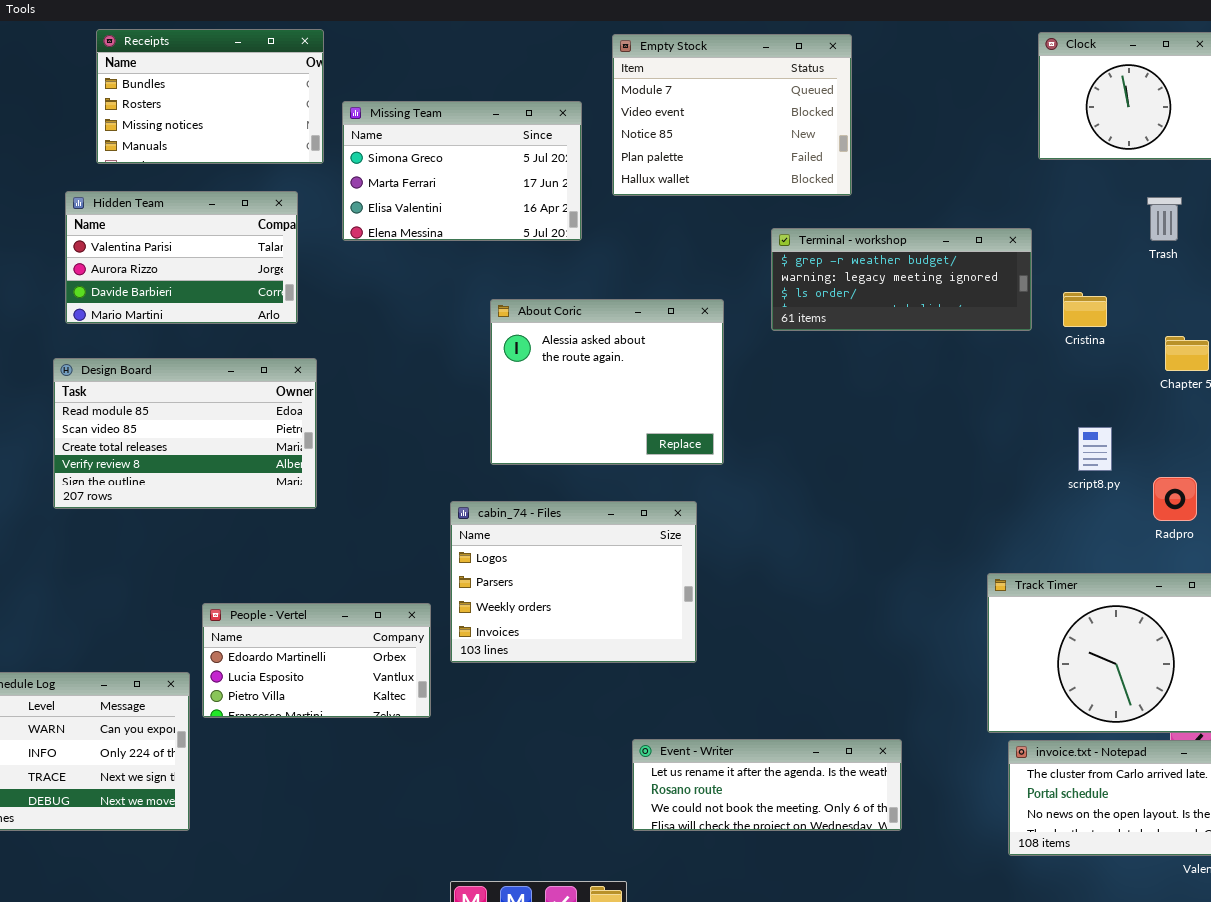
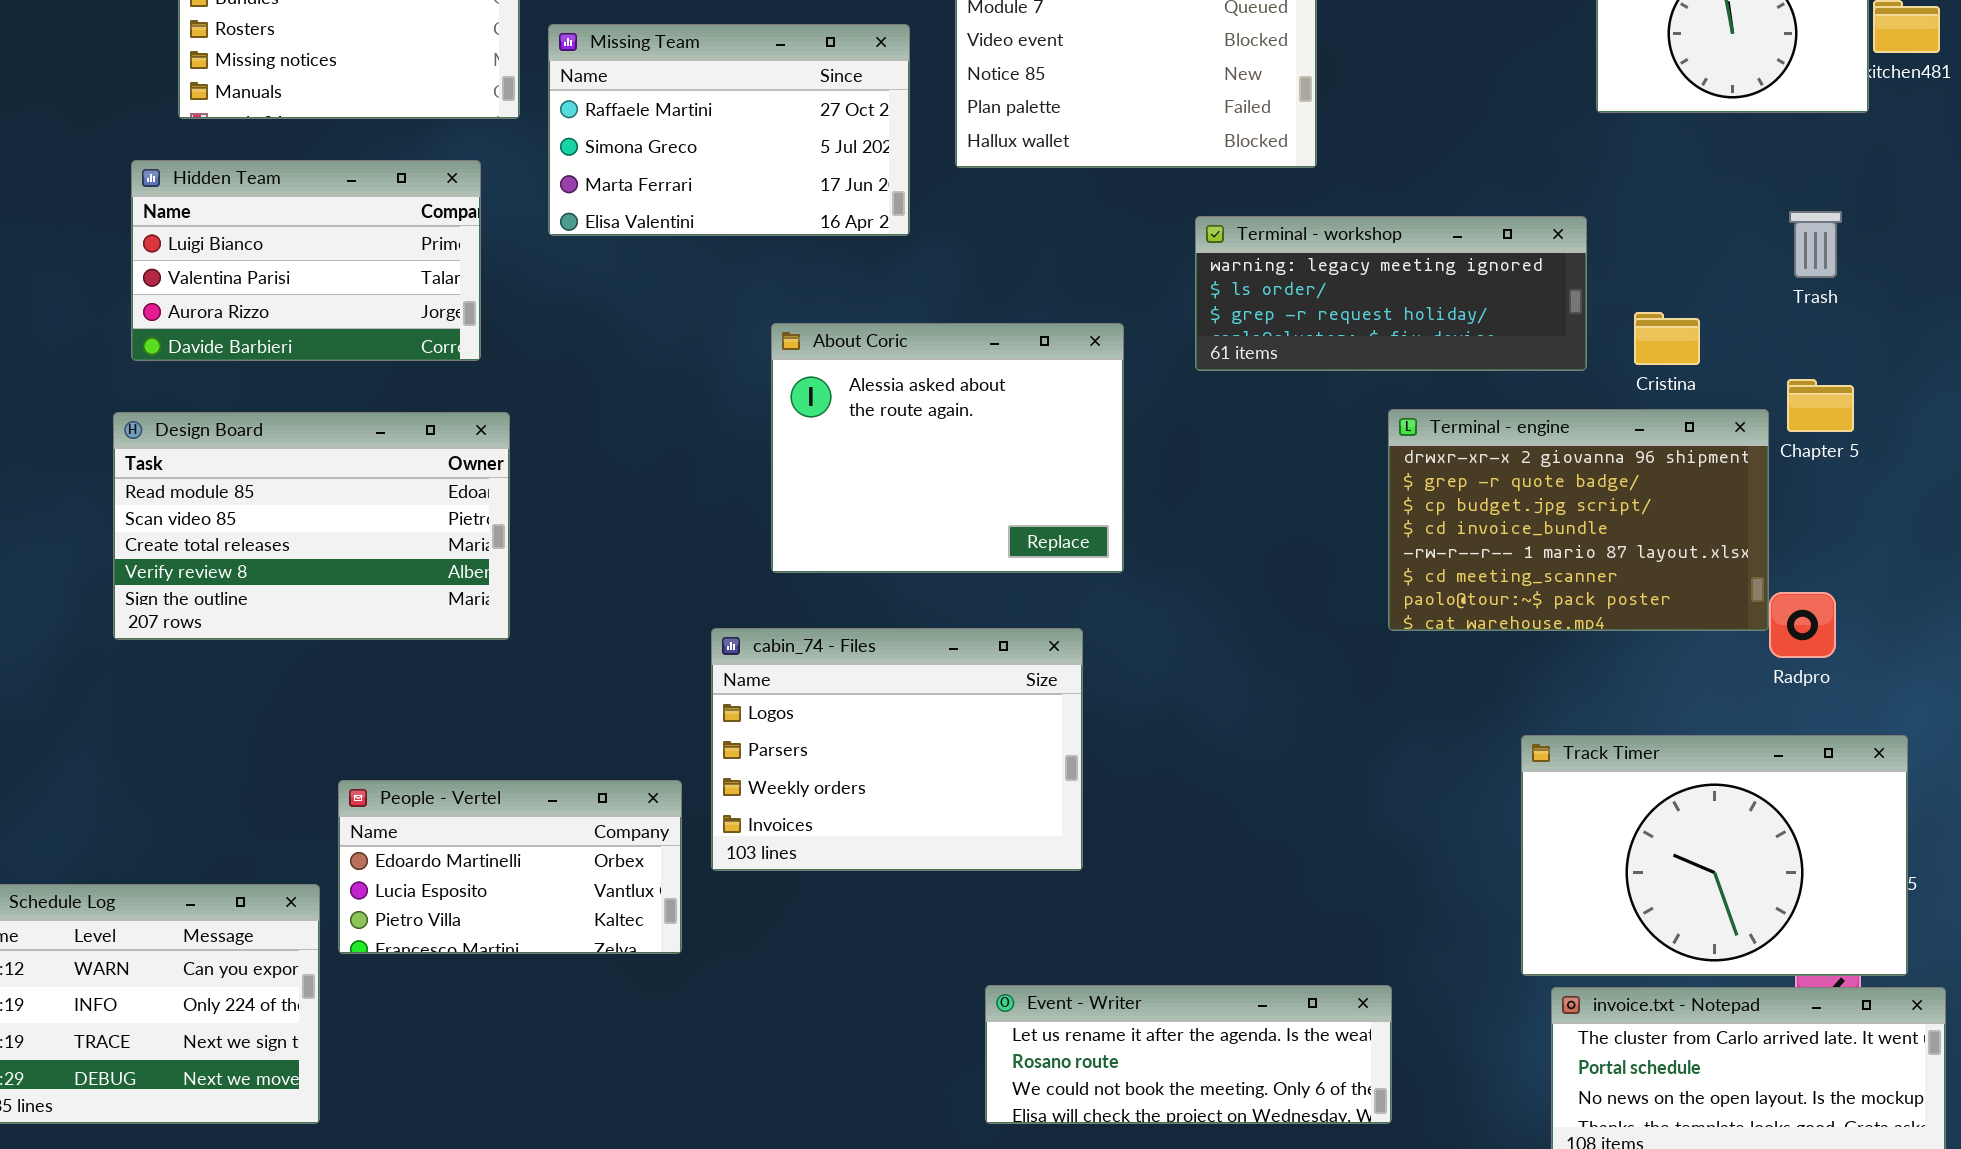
Missing Team: [342,101,582,241] -> [548,24,910,236], scrolled up 1 row
Hidden Team: [65,191,298,324] -> [131,160,481,361], scrolled up 1 row
Trash: [1147,197,1182,241] -> [1789,211,1842,278], moved
Terminal - workshop: [771,228,1032,331] -> [1195,216,1587,371], scrolled down 1 row
Terminal - engine: none -> [1388,409,1769,631], opened

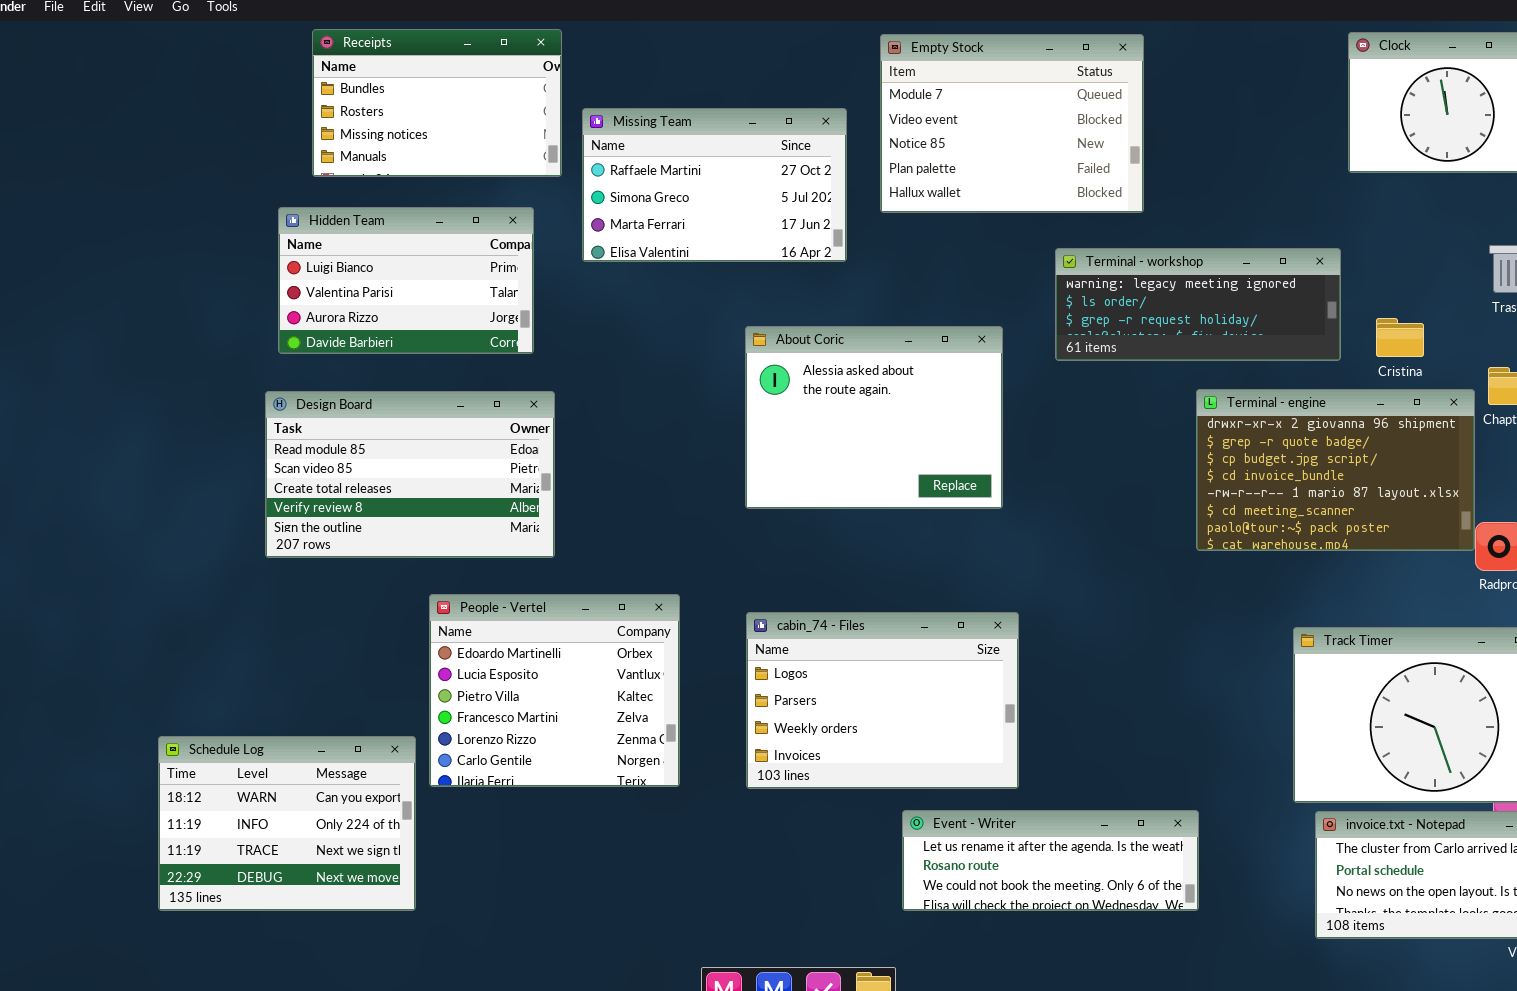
cabin_74 - Files: [711,628,1083,871] -> [746,612,1019,789], moved
People - Vertel: [338,780,682,954] -> [429,594,680,787], resized

